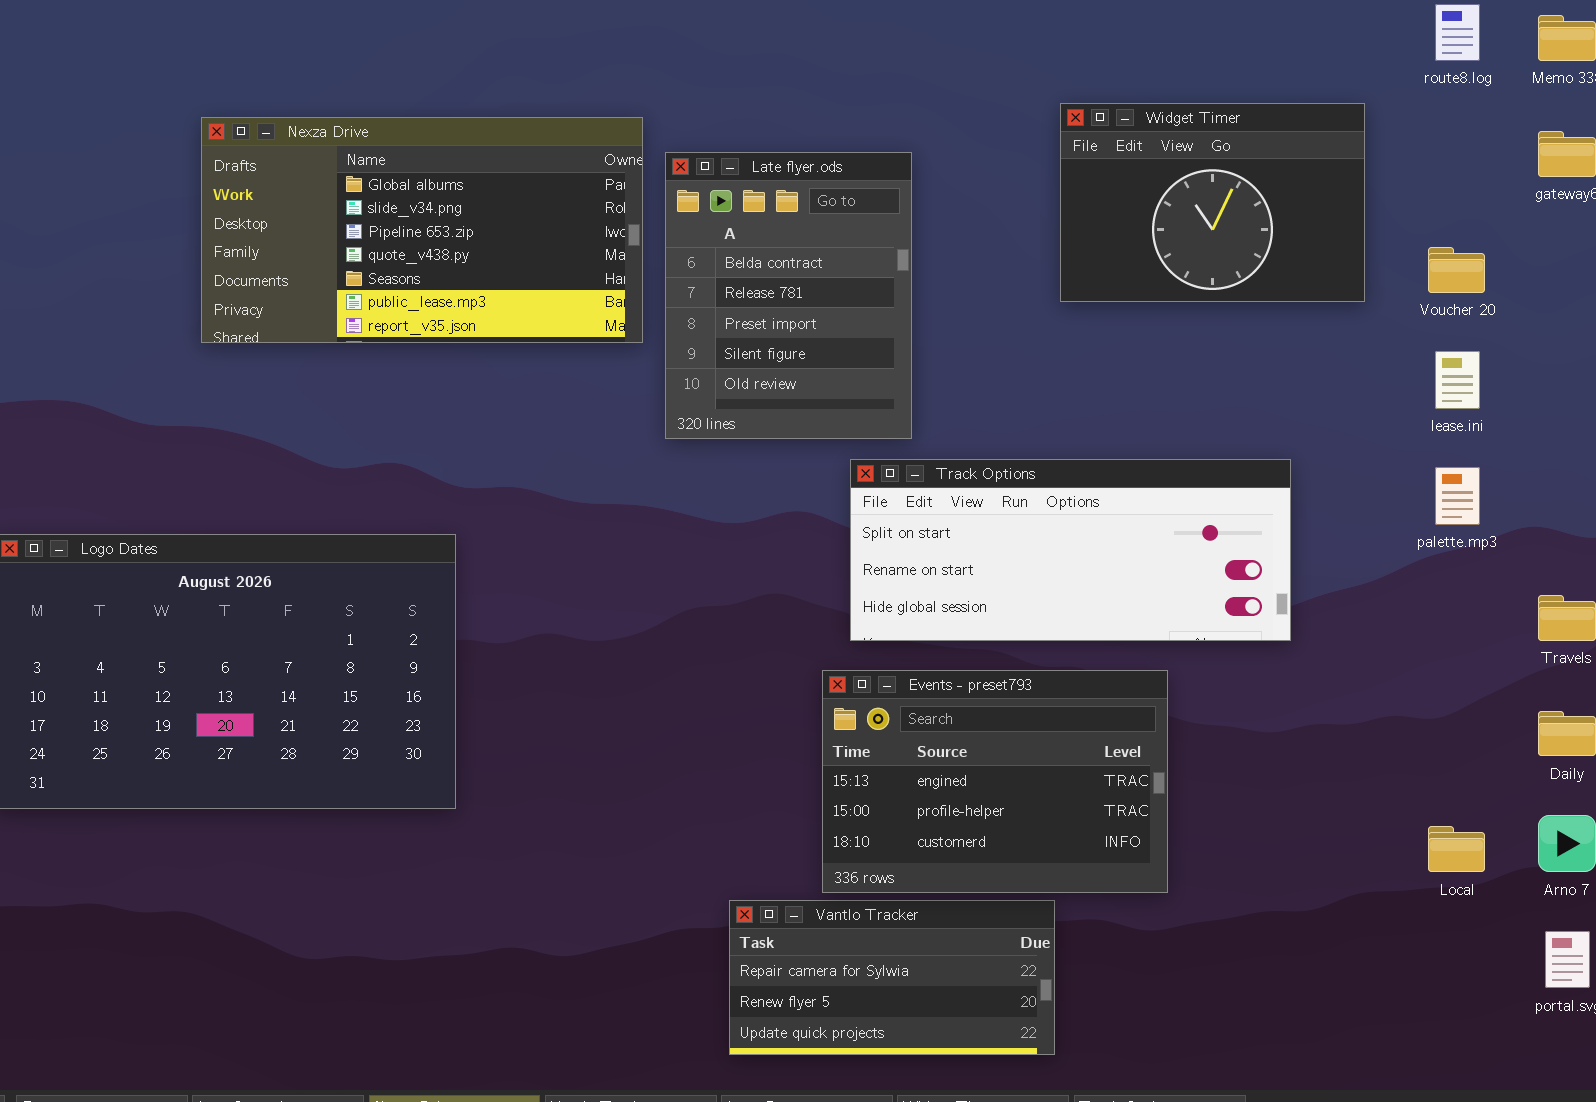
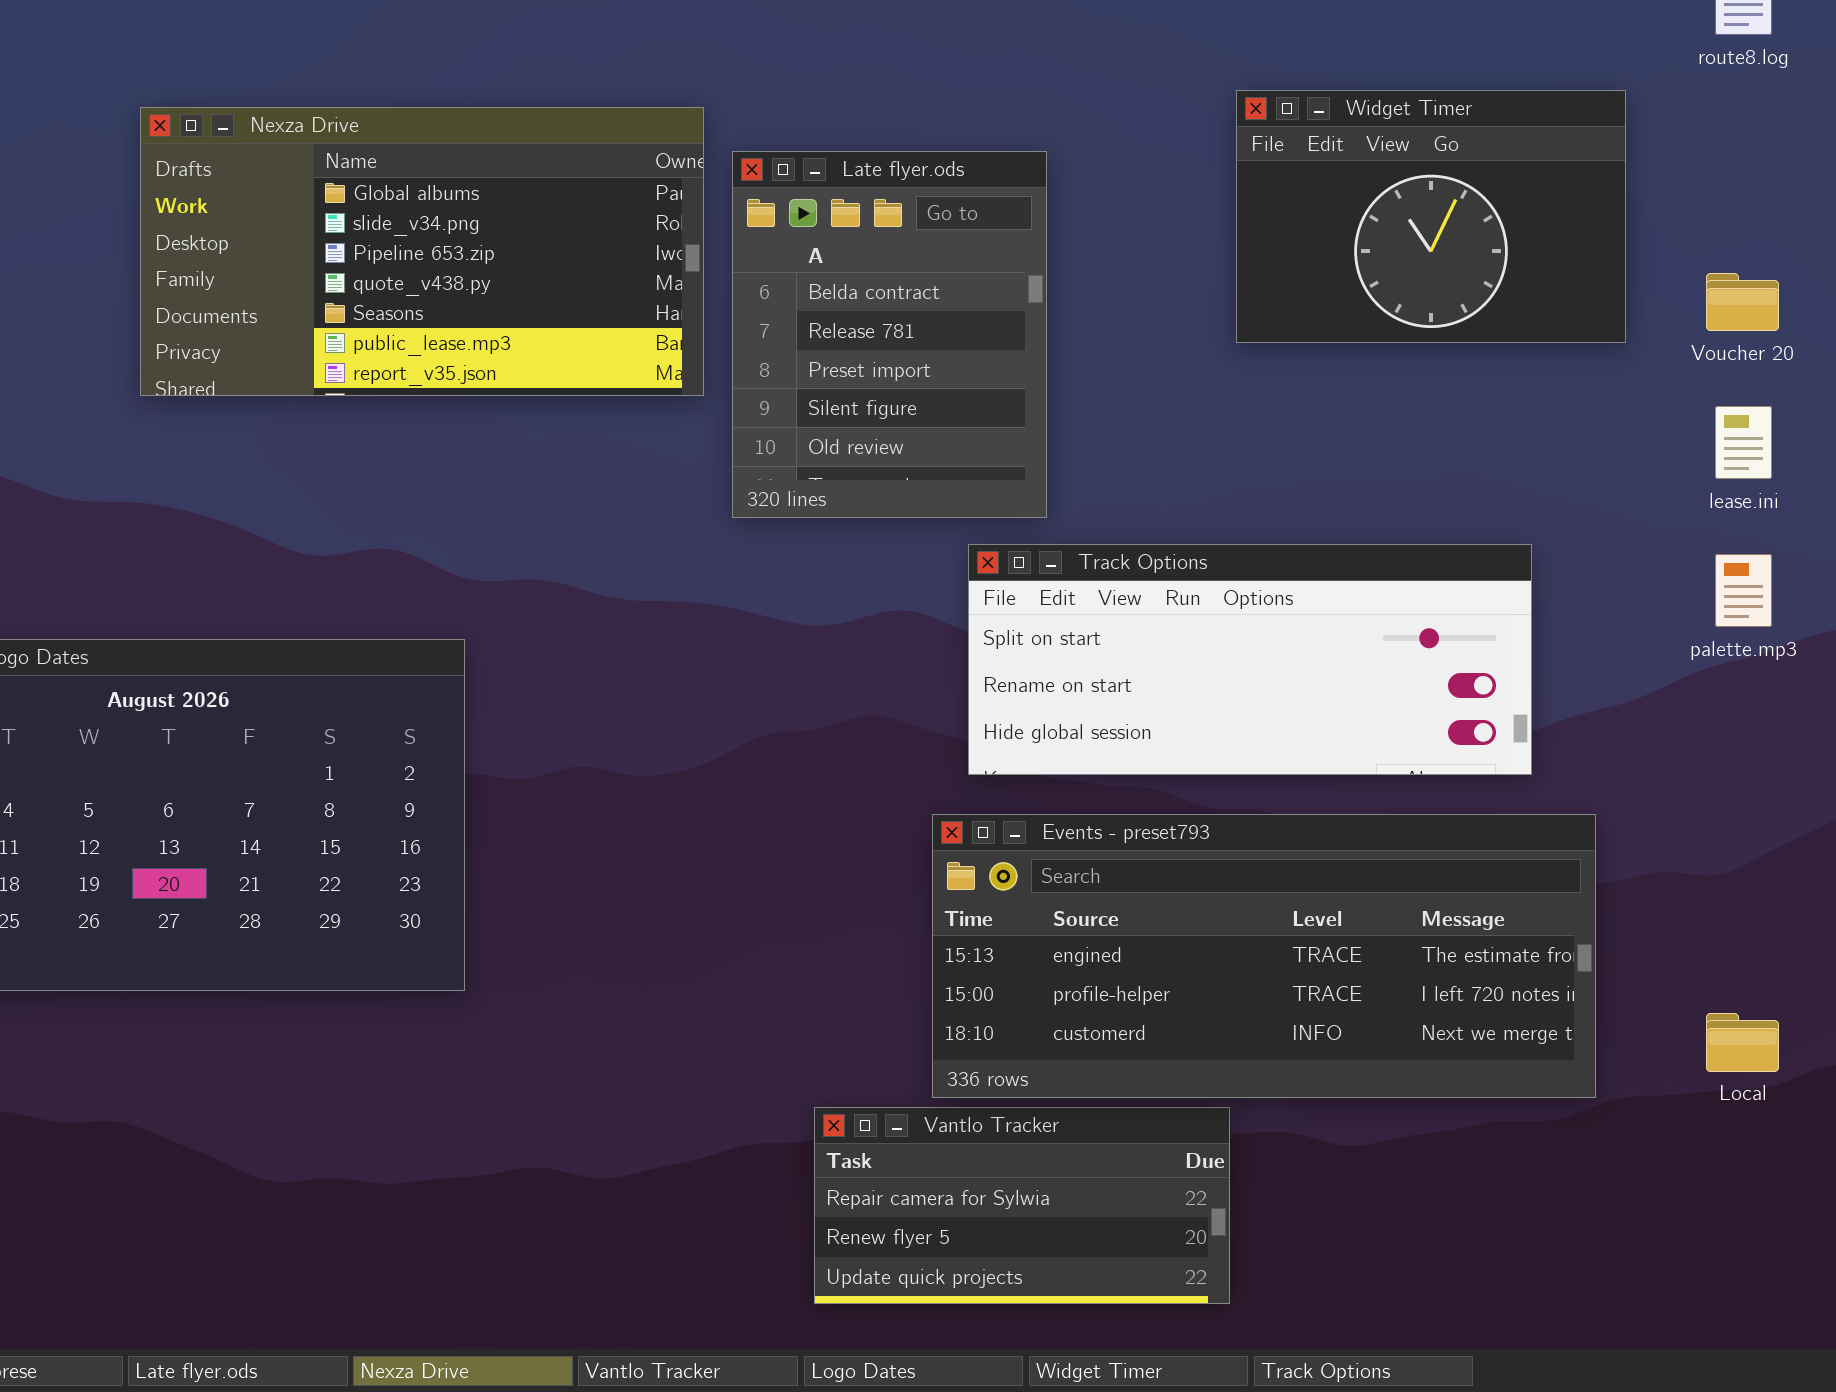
Events - preset793: [822,670,1168,893] -> [932,814,1596,1098], resized

